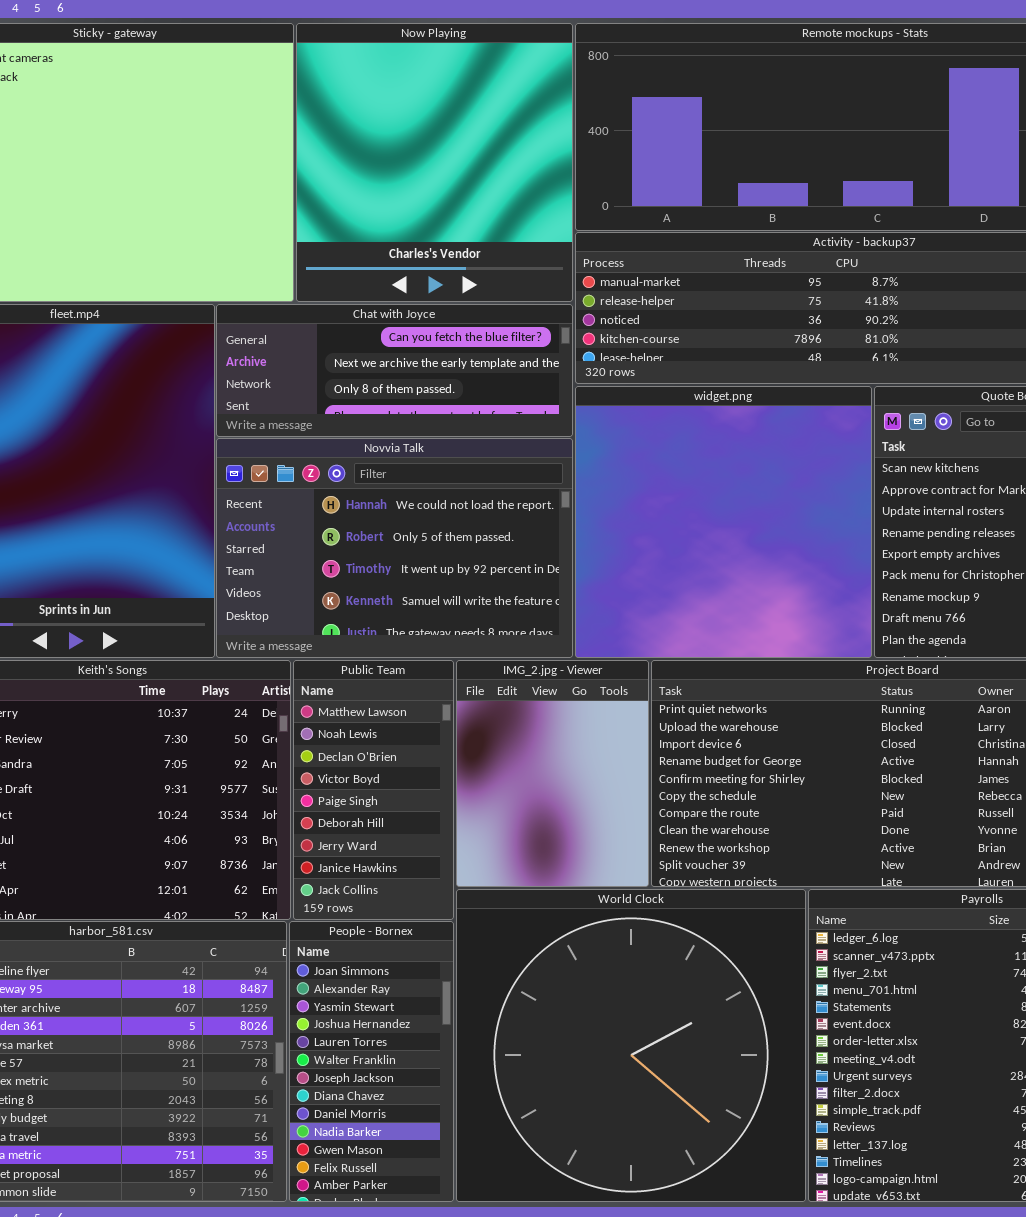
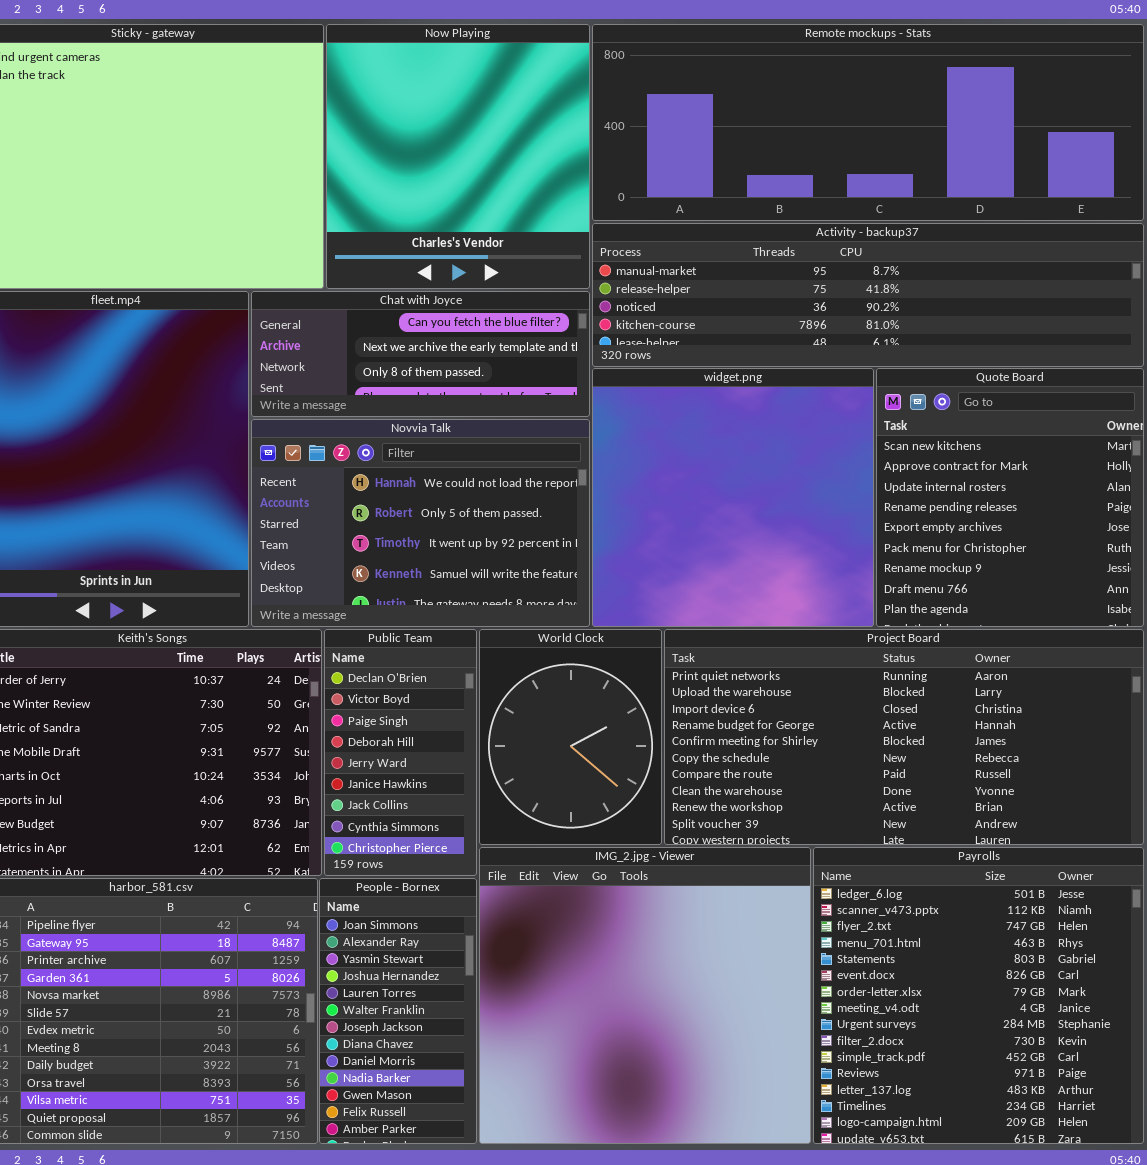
Public Team: [293,660,454,920] -> [324,629,477,876], scrolled down 2 rows
IMG_2.jpg - Viewer: [456,660,649,887] -> [479,847,811,1144], moved, resized
World Clock: [456,889,806,1202] -> [479,629,662,845], moved, resized

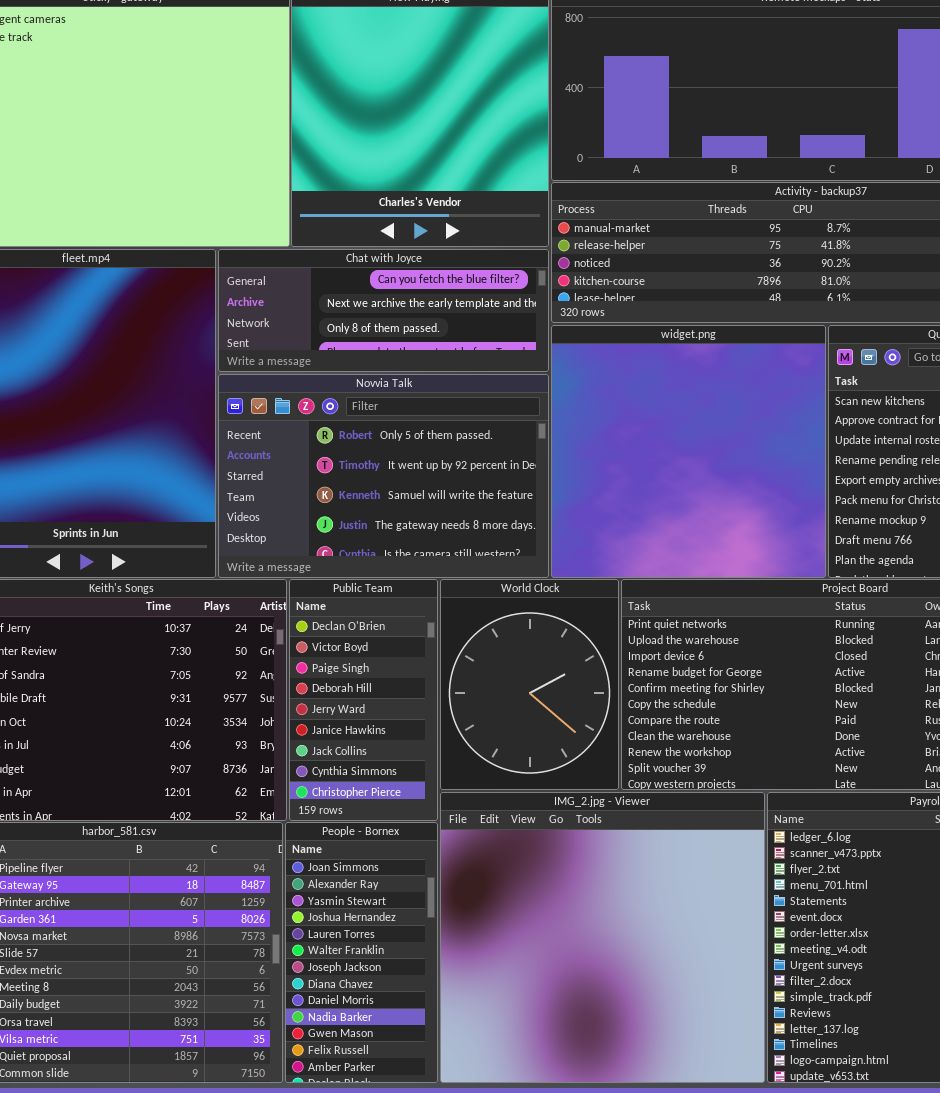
Novvia Talk: [251,419,590,627] -> [218,374,549,578], scrolled down 1 row

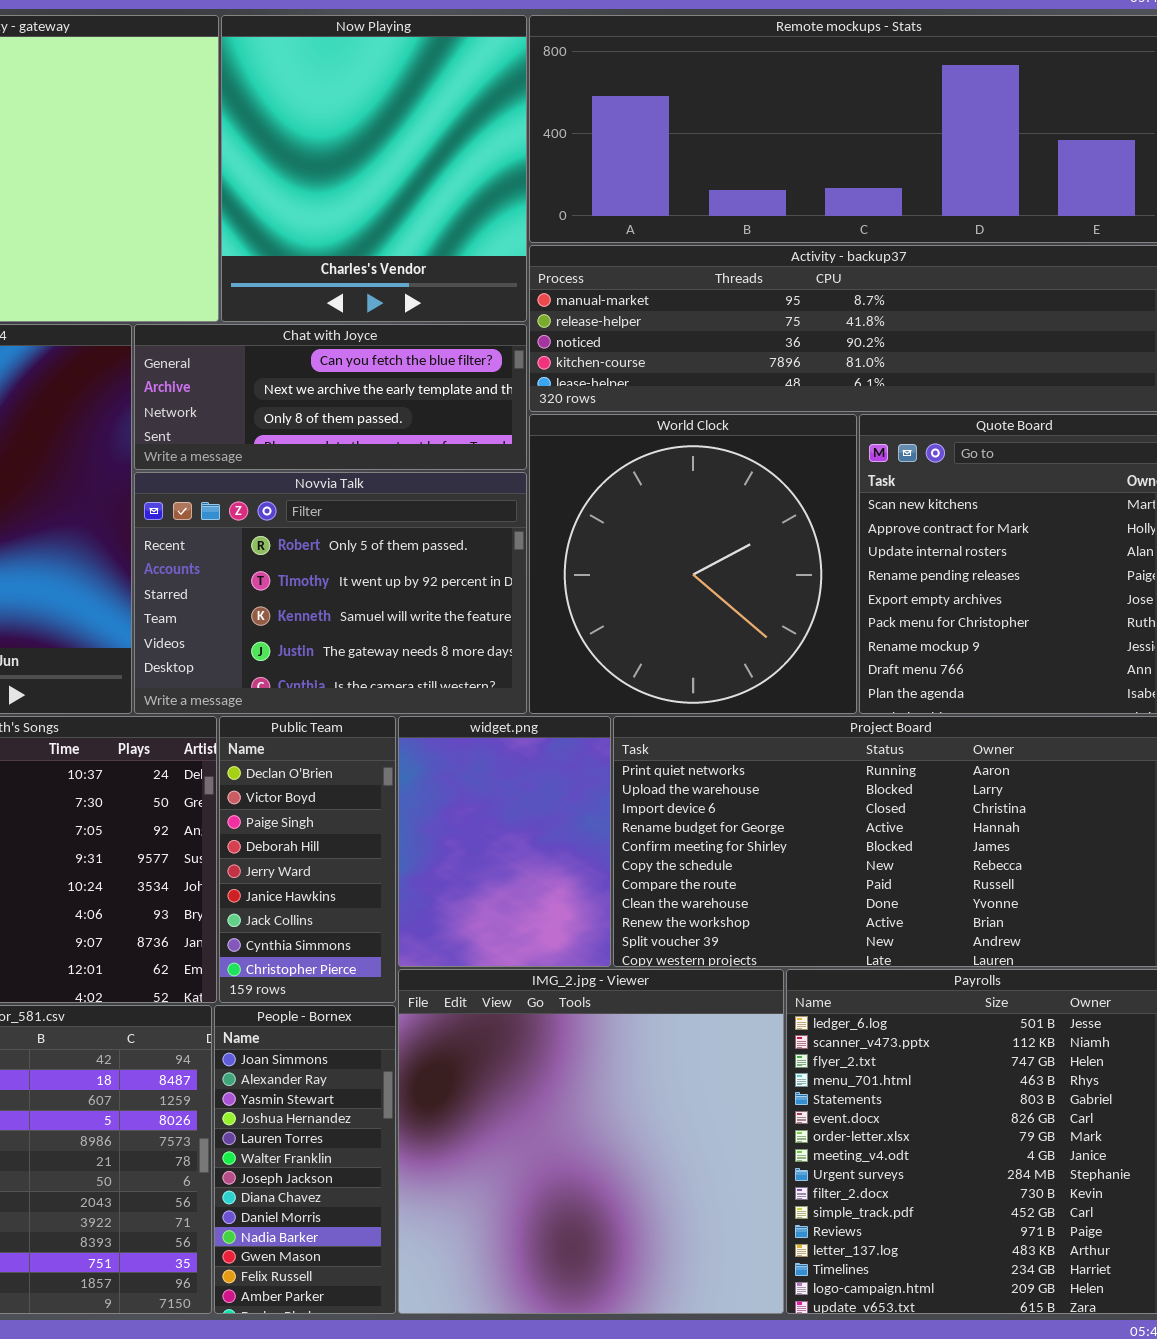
widget.png: [551,325,826,578] -> [398,716,611,967], moved, resized
World Clock: [440,579,619,790] -> [529,414,857,714], moved, resized

